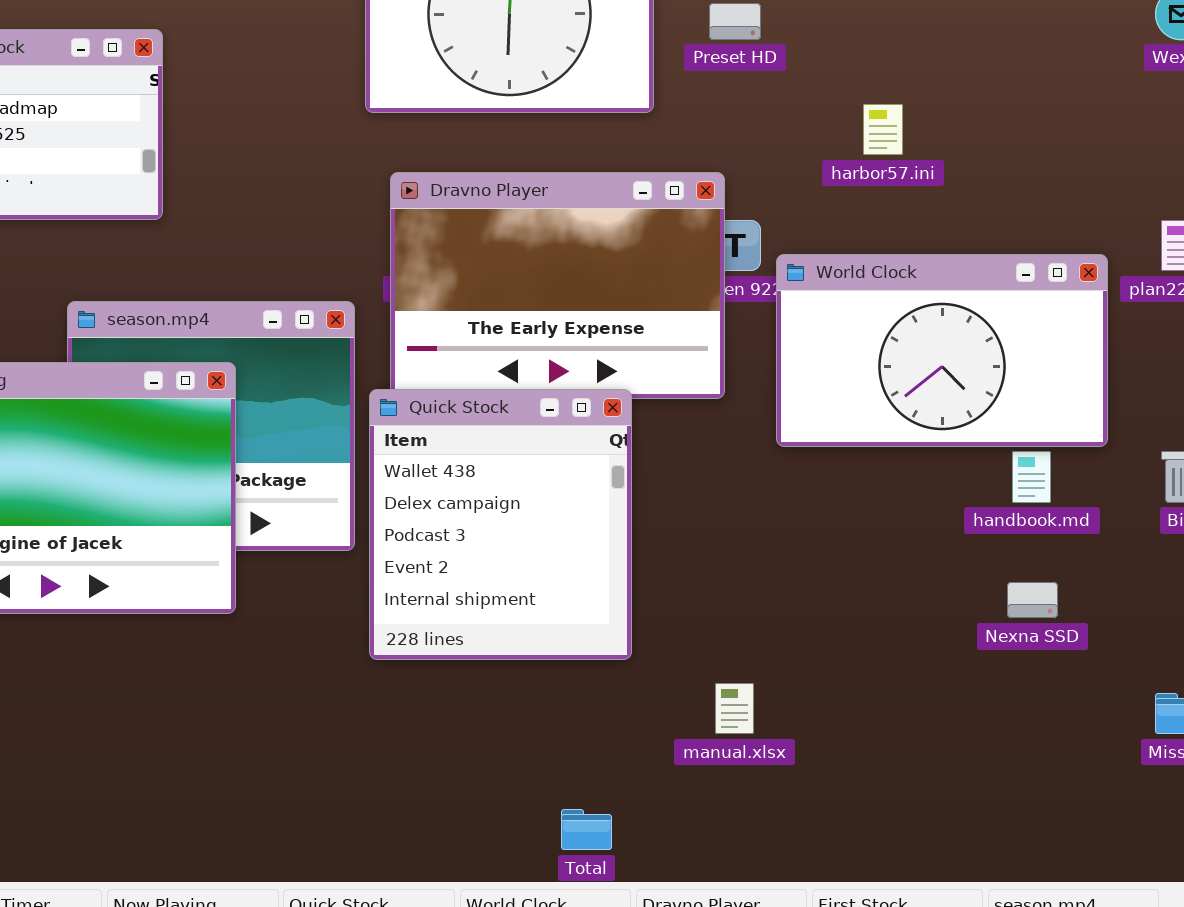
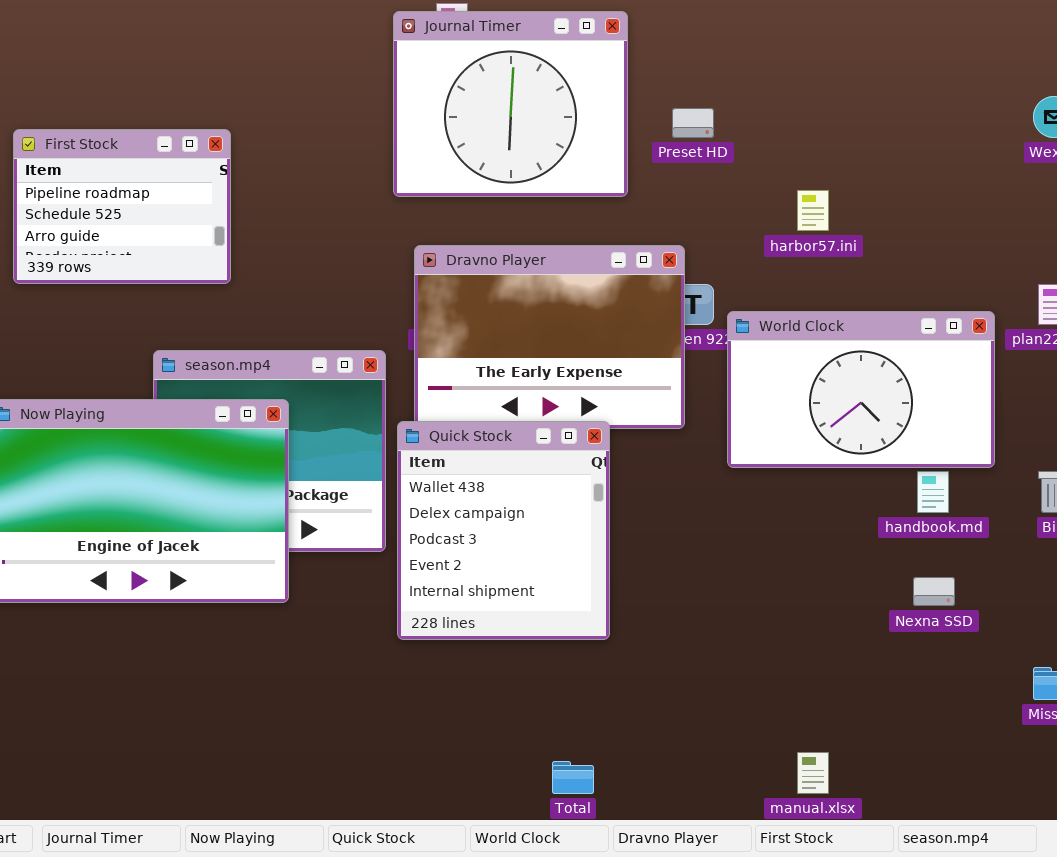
manual.xlsx: [715,683,754,734] -> [797,752,829,794], moved

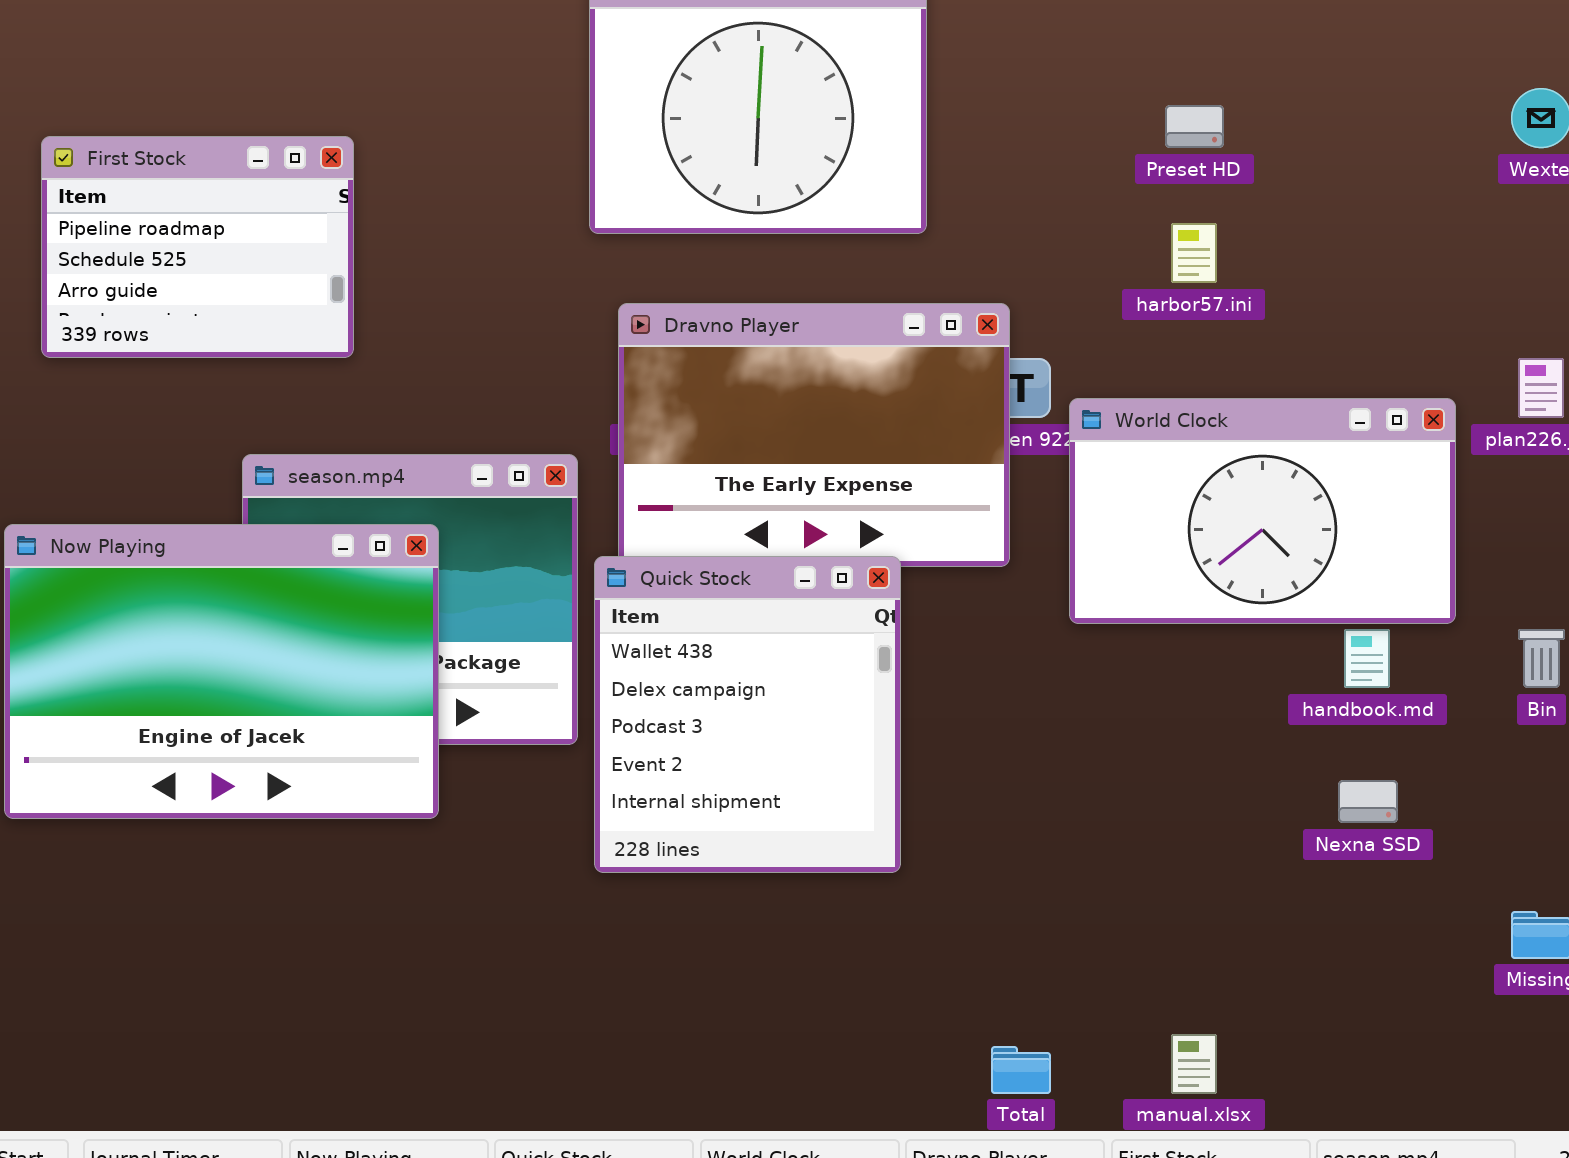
Preset HD: [672,108,714,138] -> [1165,105,1224,148], moved
Total: [552,761,594,794] -> [991,1046,1051,1094], moved

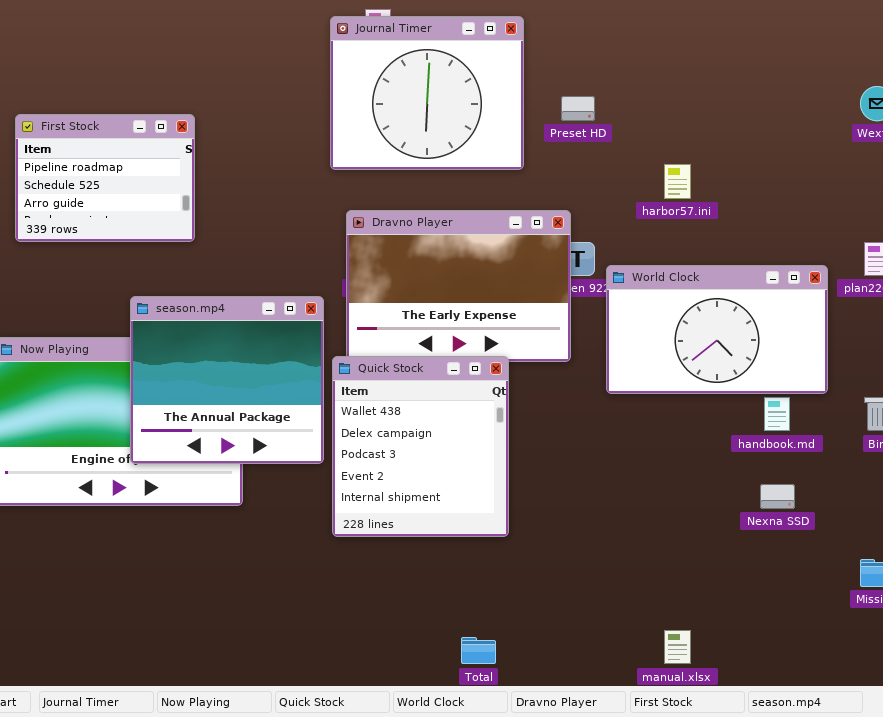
Preset HD: [1165,105,1224,148] -> [561,96,595,121], moved
season.mp4: [242,454,578,745] -> [130,296,324,464], raised
Total: [991,1046,1051,1094] -> [461,637,496,664], moved

